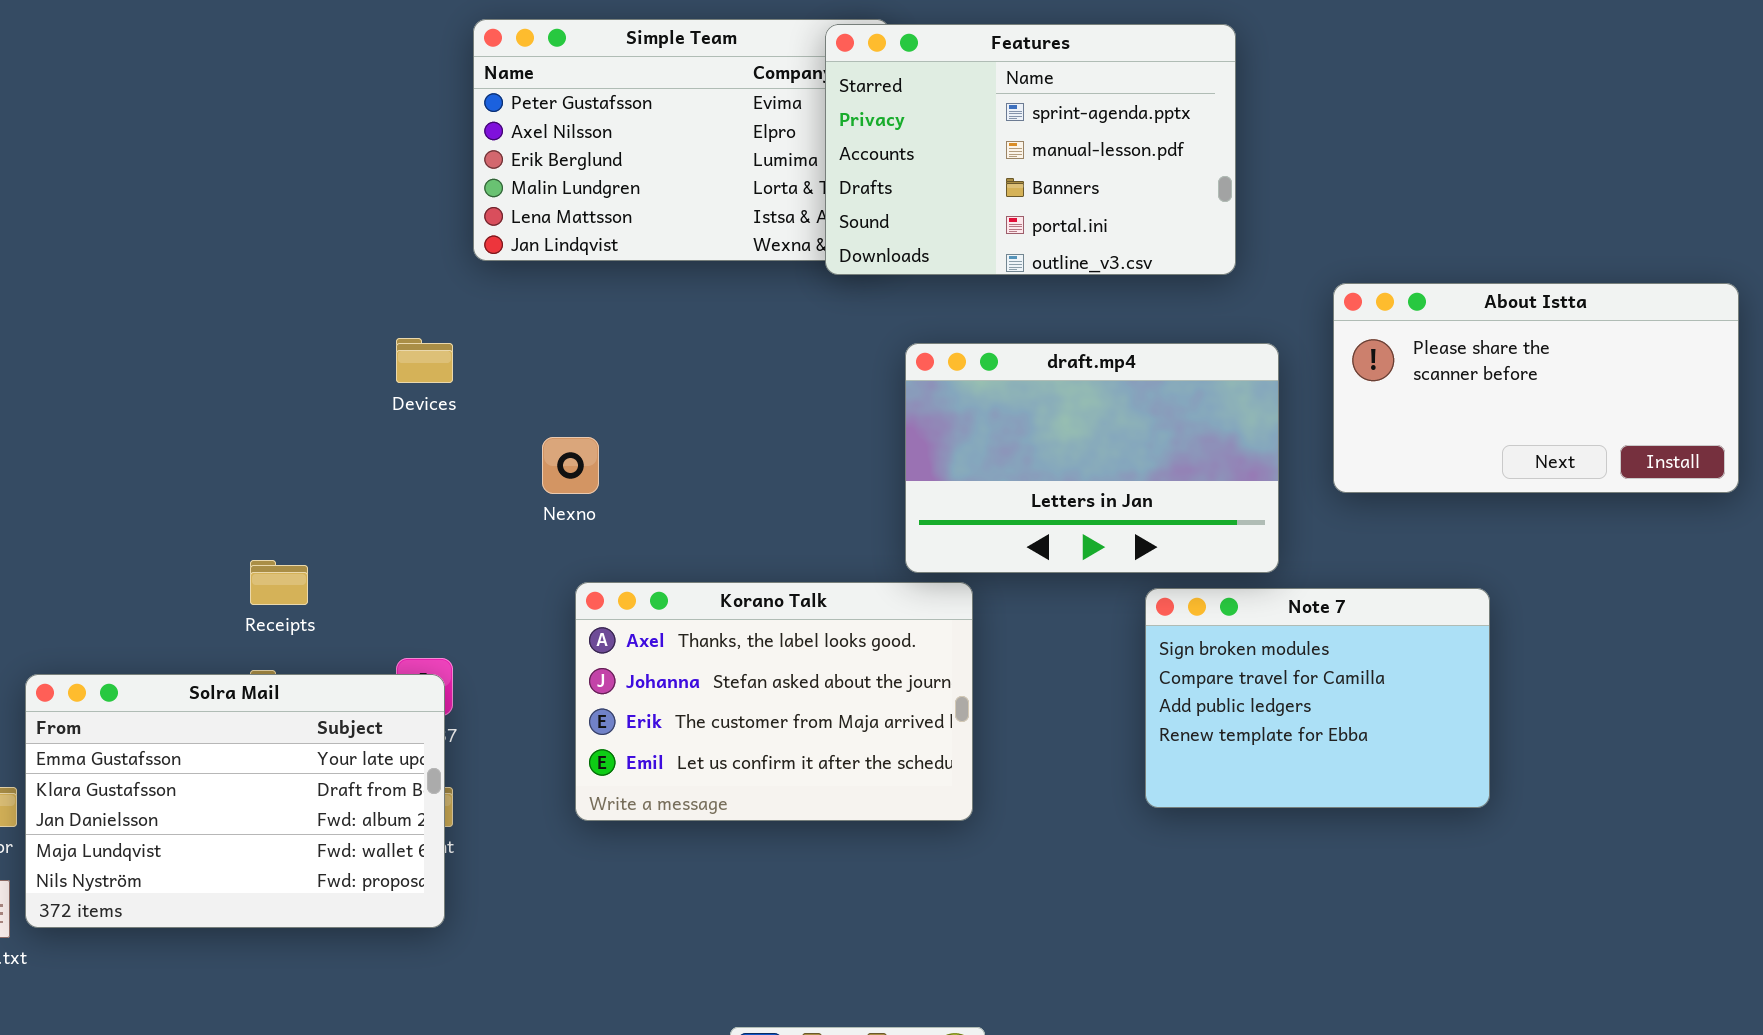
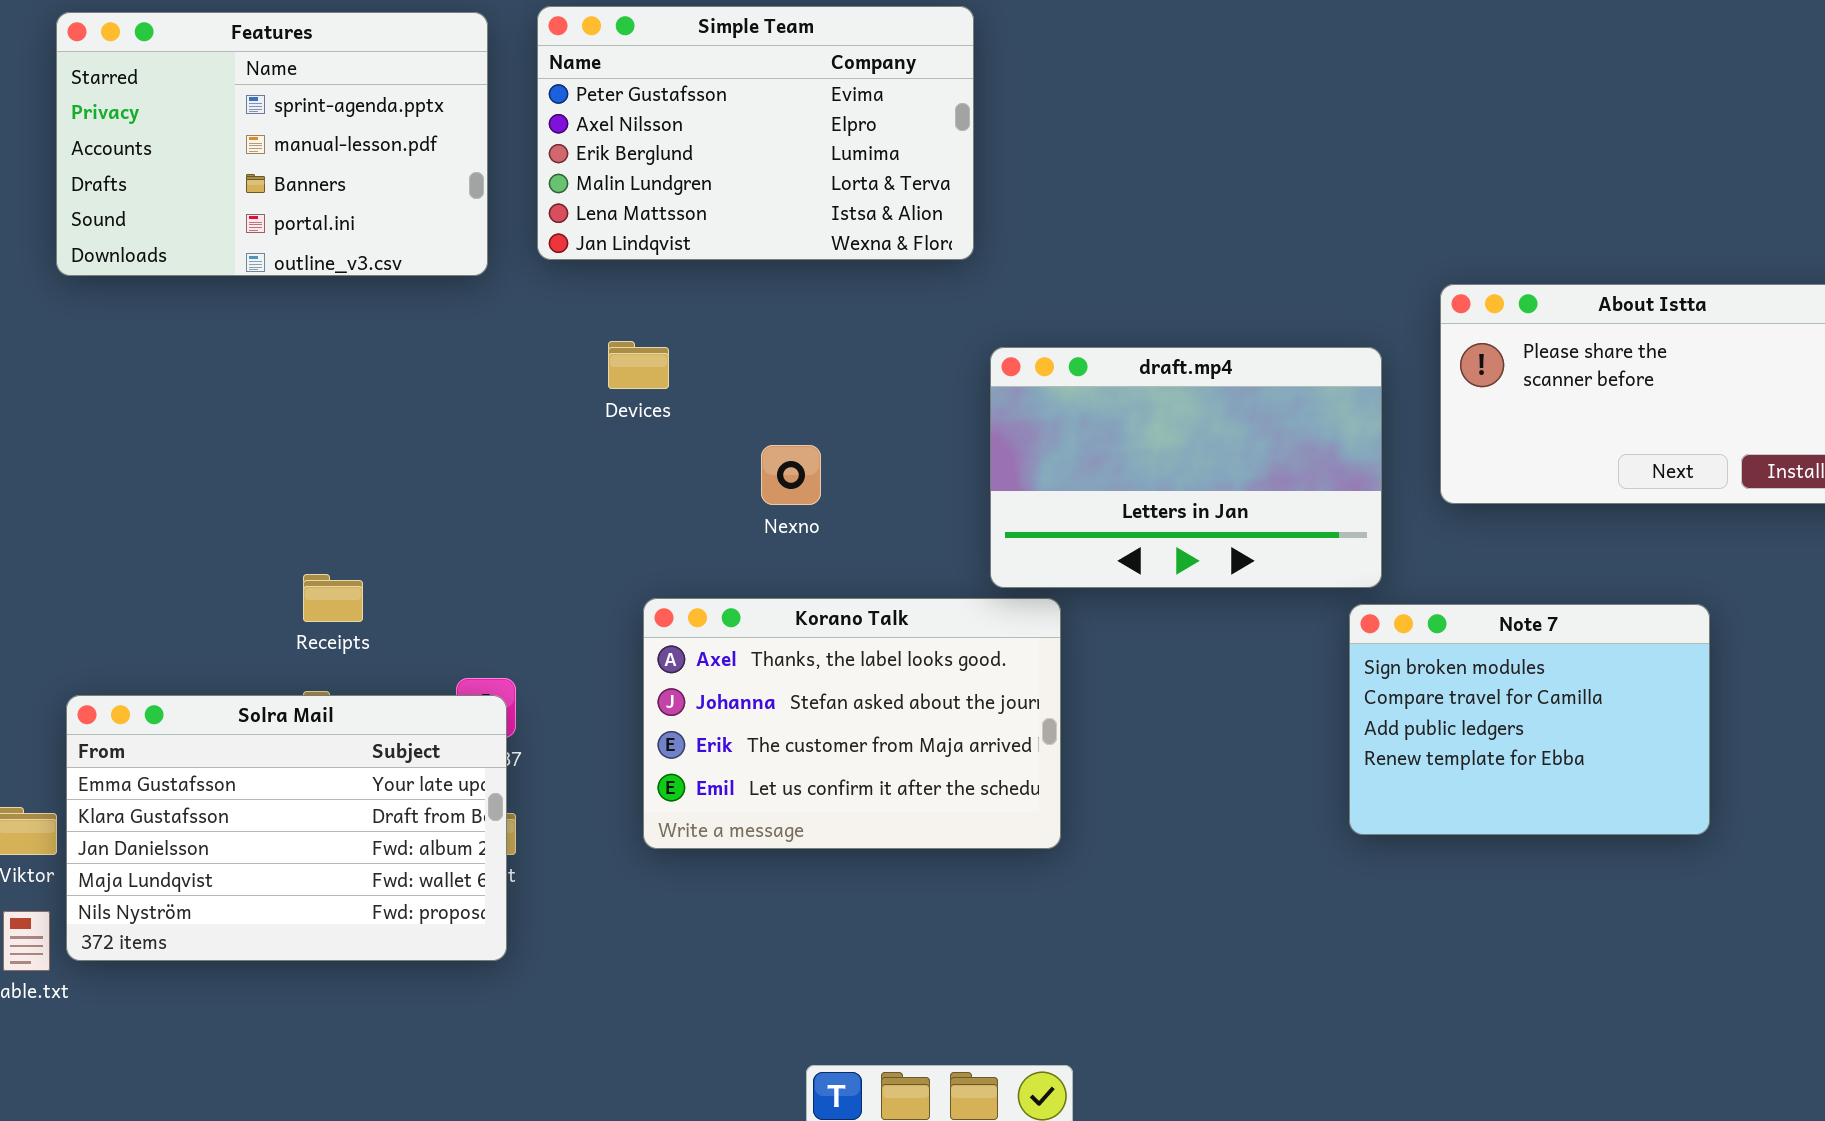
Features: [825,24,1236,275] -> [56,12,488,276], moved
Devices: [396,338,453,383] -> [608,341,669,389], moved
Nexno: [542,437,599,494] -> [761,445,821,505], moved
Note 7: [1145,588,1490,808] -> [1349,604,1710,835], moved

